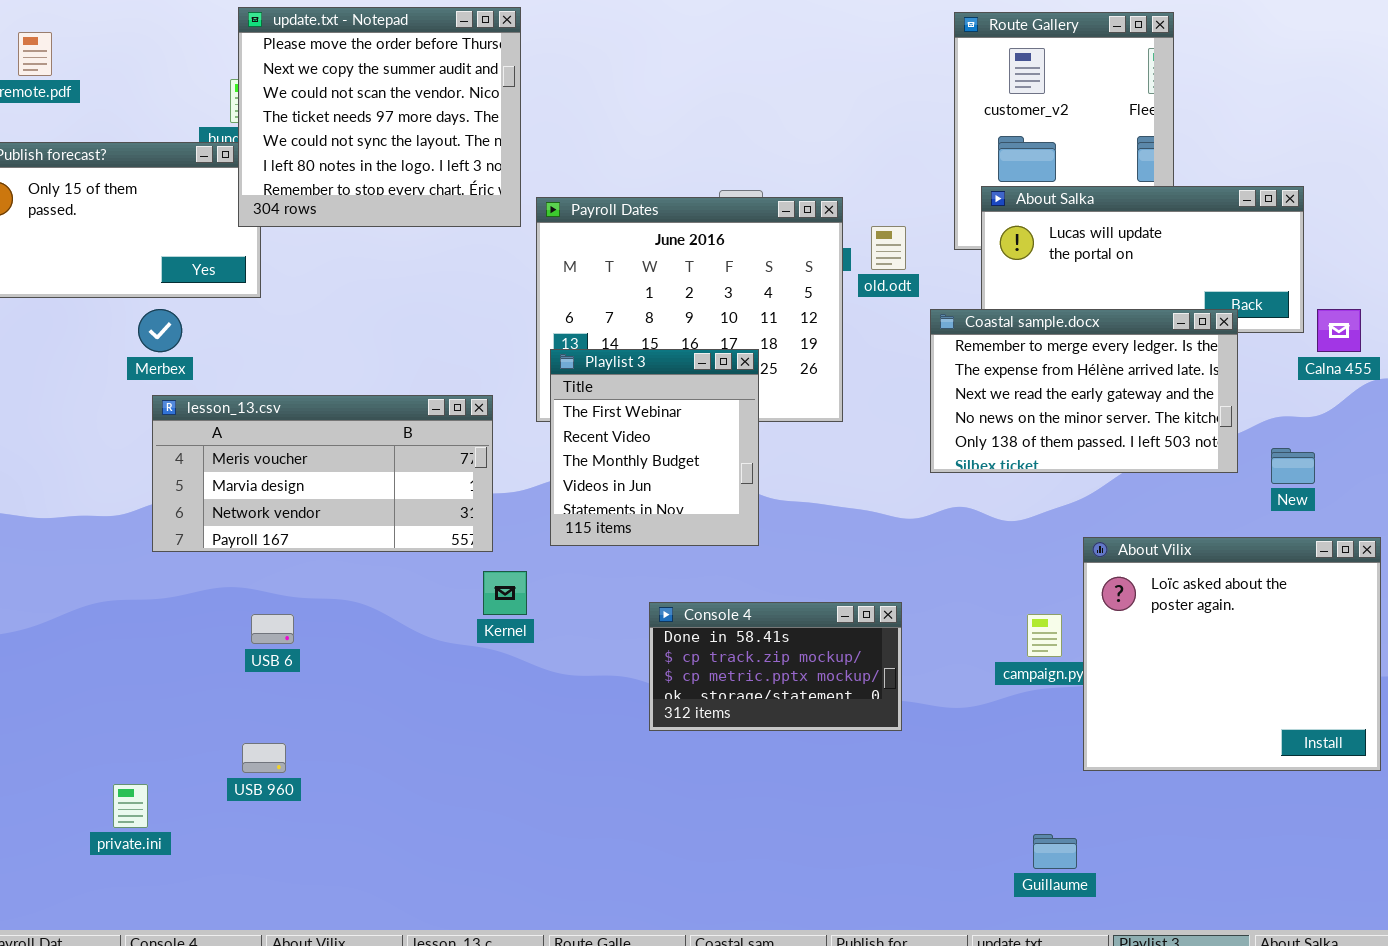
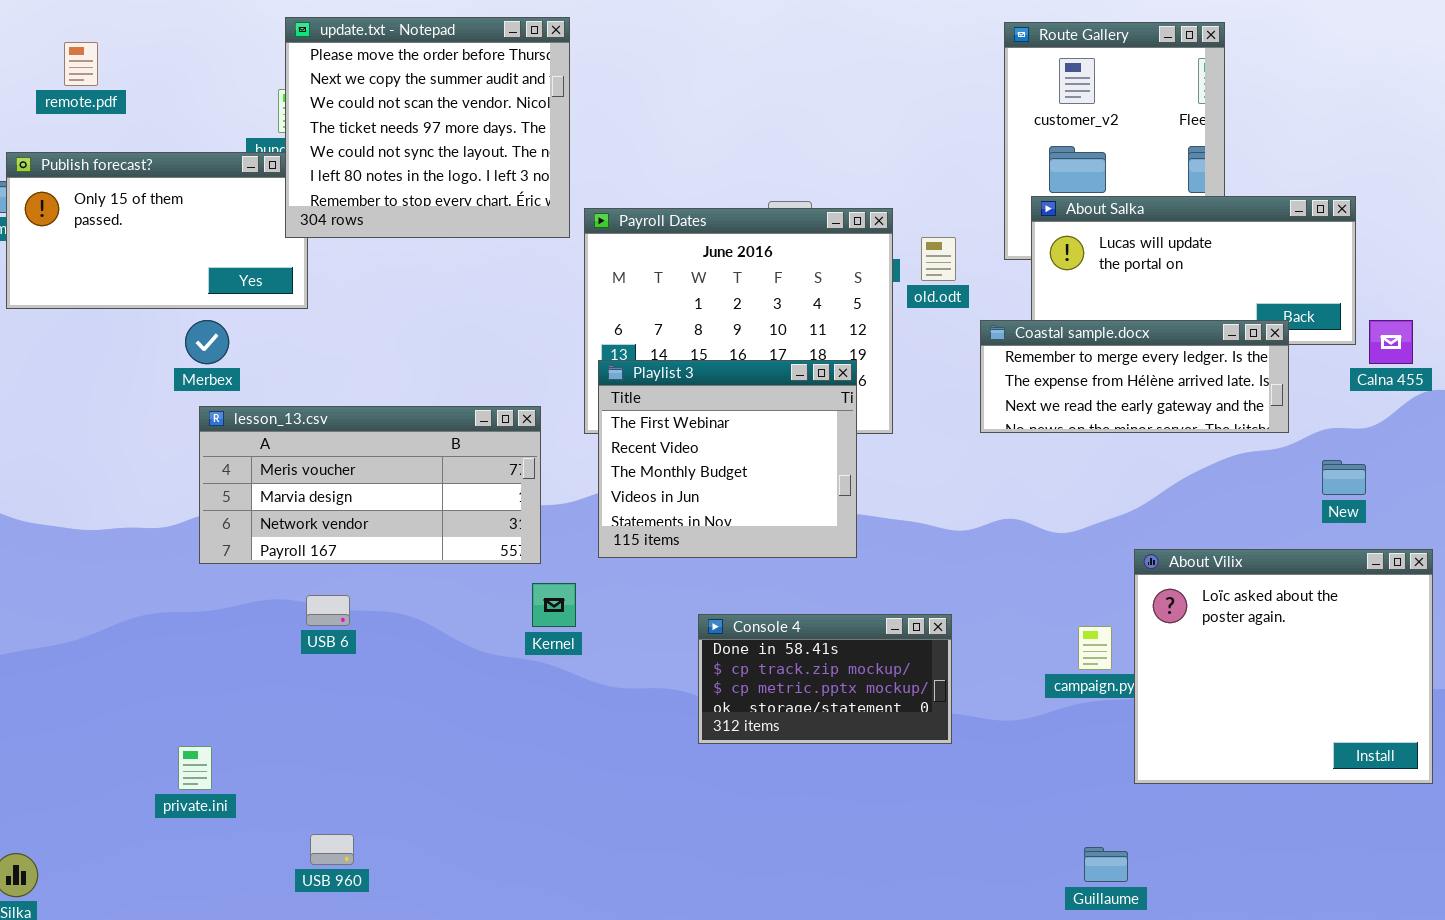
Coastal sample.docx: [930,309,1238,473] -> [980,320,1289,433], resized
Playlist 3: [550,349,759,546] -> [598,360,857,558], resized
USB 6: [251,614,294,644] -> [306,595,350,626], moved
USB 960: [242,743,286,773] -> [310,834,354,865], moved
private.ini: [113,784,148,828] -> [178,746,212,790], moved

